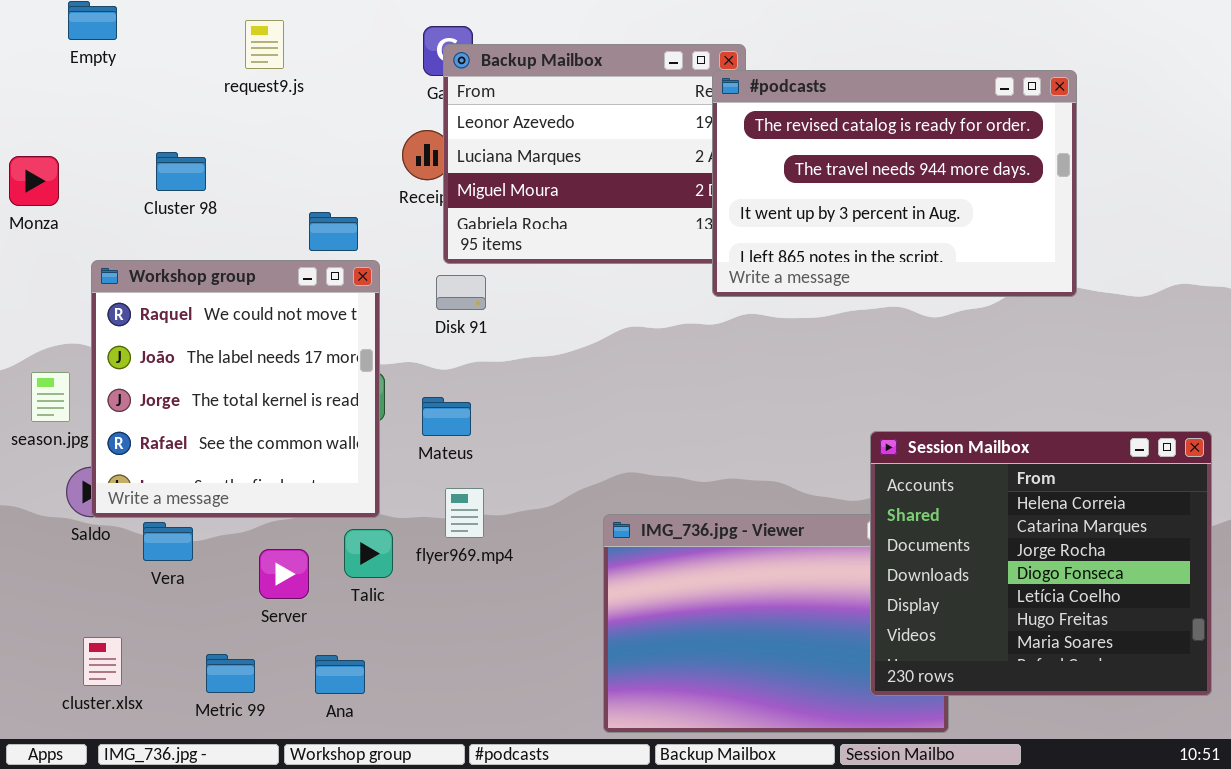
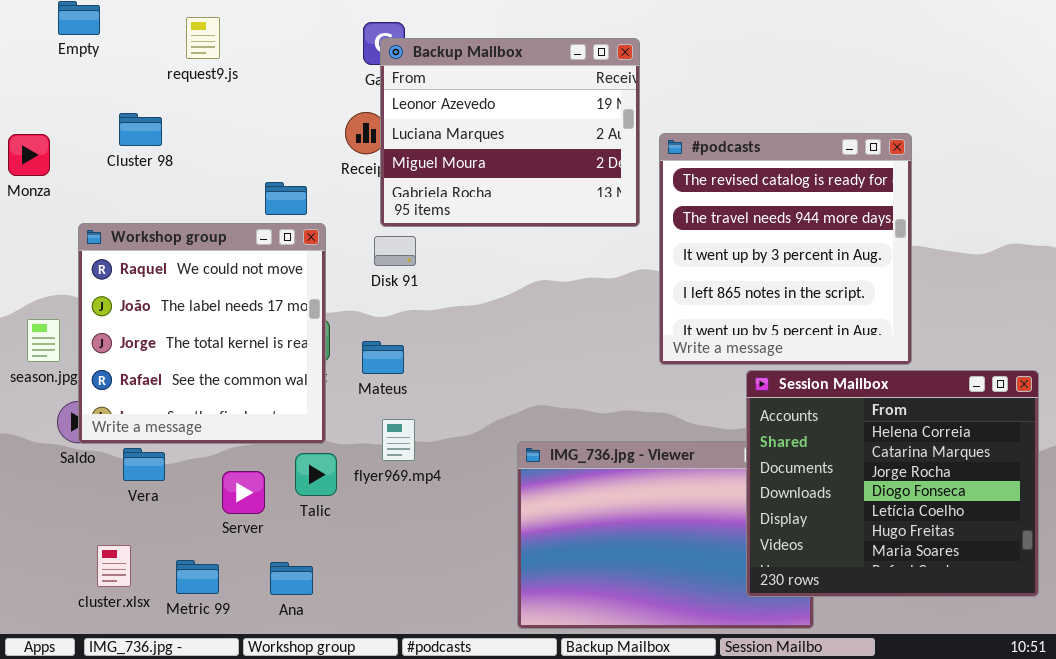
request9.js: [245,20,284,69] -> [186,17,220,59], moved
#podcasts: [712,70,1077,297] -> [659,133,912,365], moved, resized
Cluster 98: [156,152,206,191] -> [119,113,162,146], moved
cluster.xlsx: [83,637,122,686] -> [97,545,131,587], moved

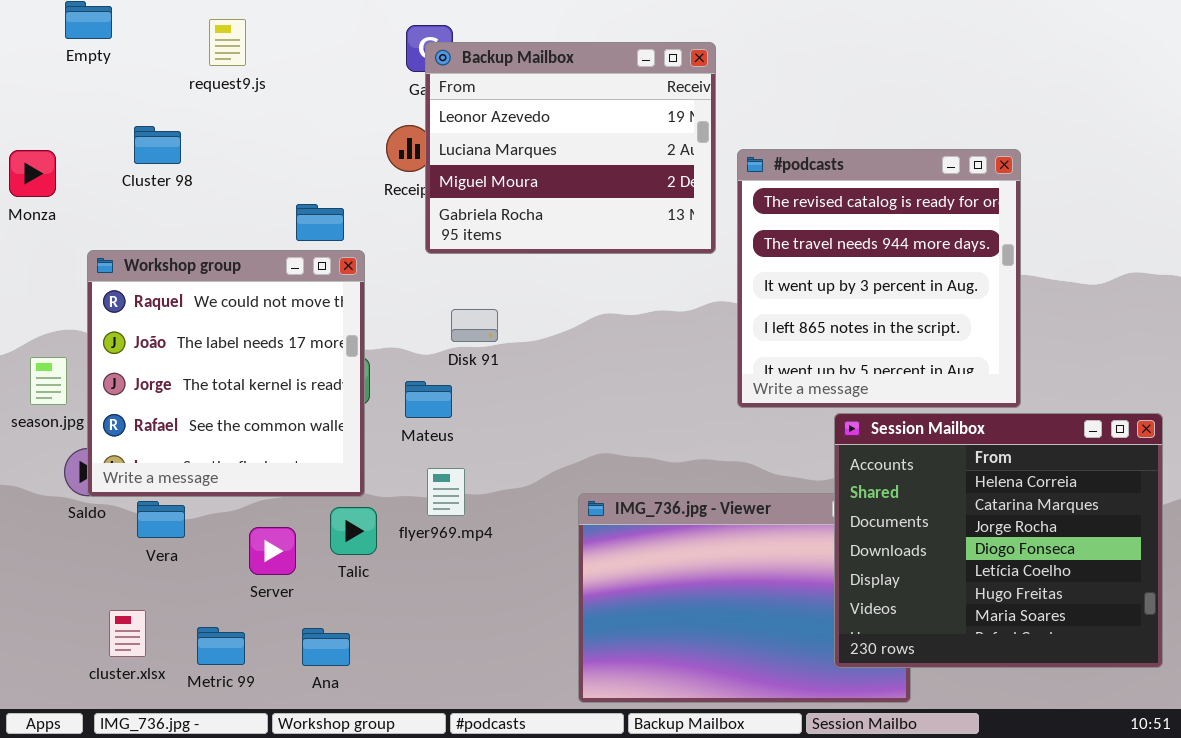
Disk 91: [374,236,416,266] -> [451,309,498,342], moved

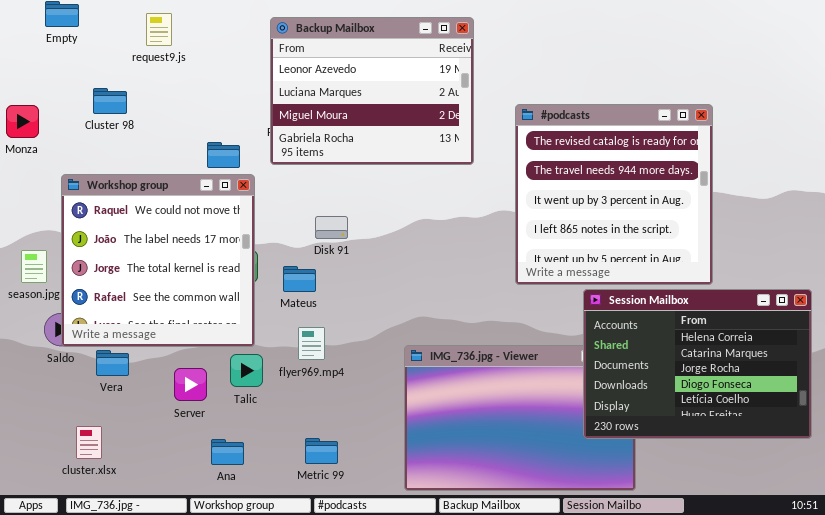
Backup Mailbox: [425,42,716,254] -> [270,17,474,165], moved
Session Mailbox: [834,413,1163,668] -> [583,289,812,439], resized
Metric 99: [197,627,245,665] -> [305,438,338,464], moved

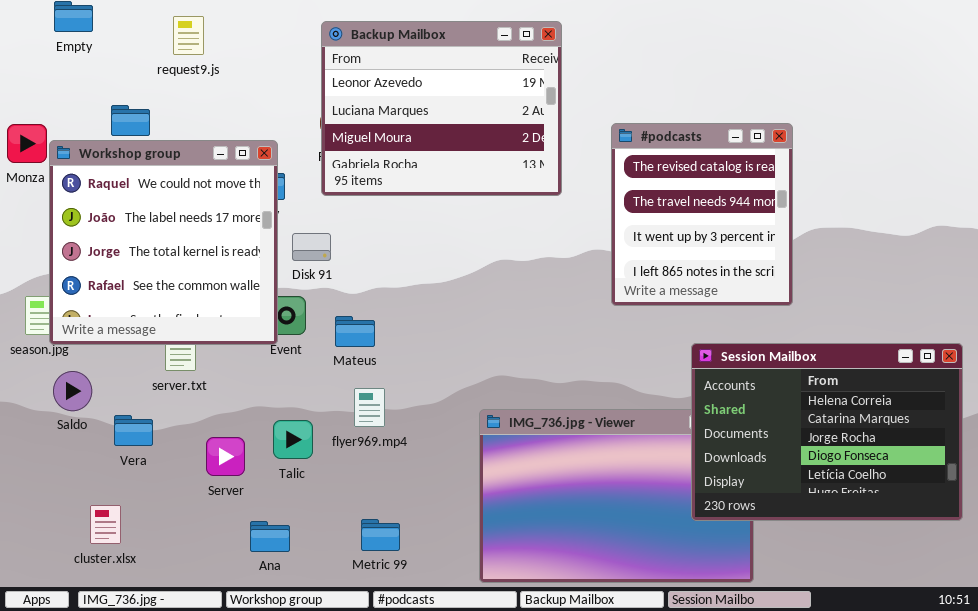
#podcasts: [515,104,713,285] -> [611,123,793,306], resized
Workshop group: [61,174,255,347] -> [49,140,278,345], moved
Disk 91: [315,216,348,239] -> [292,233,331,261], moved

